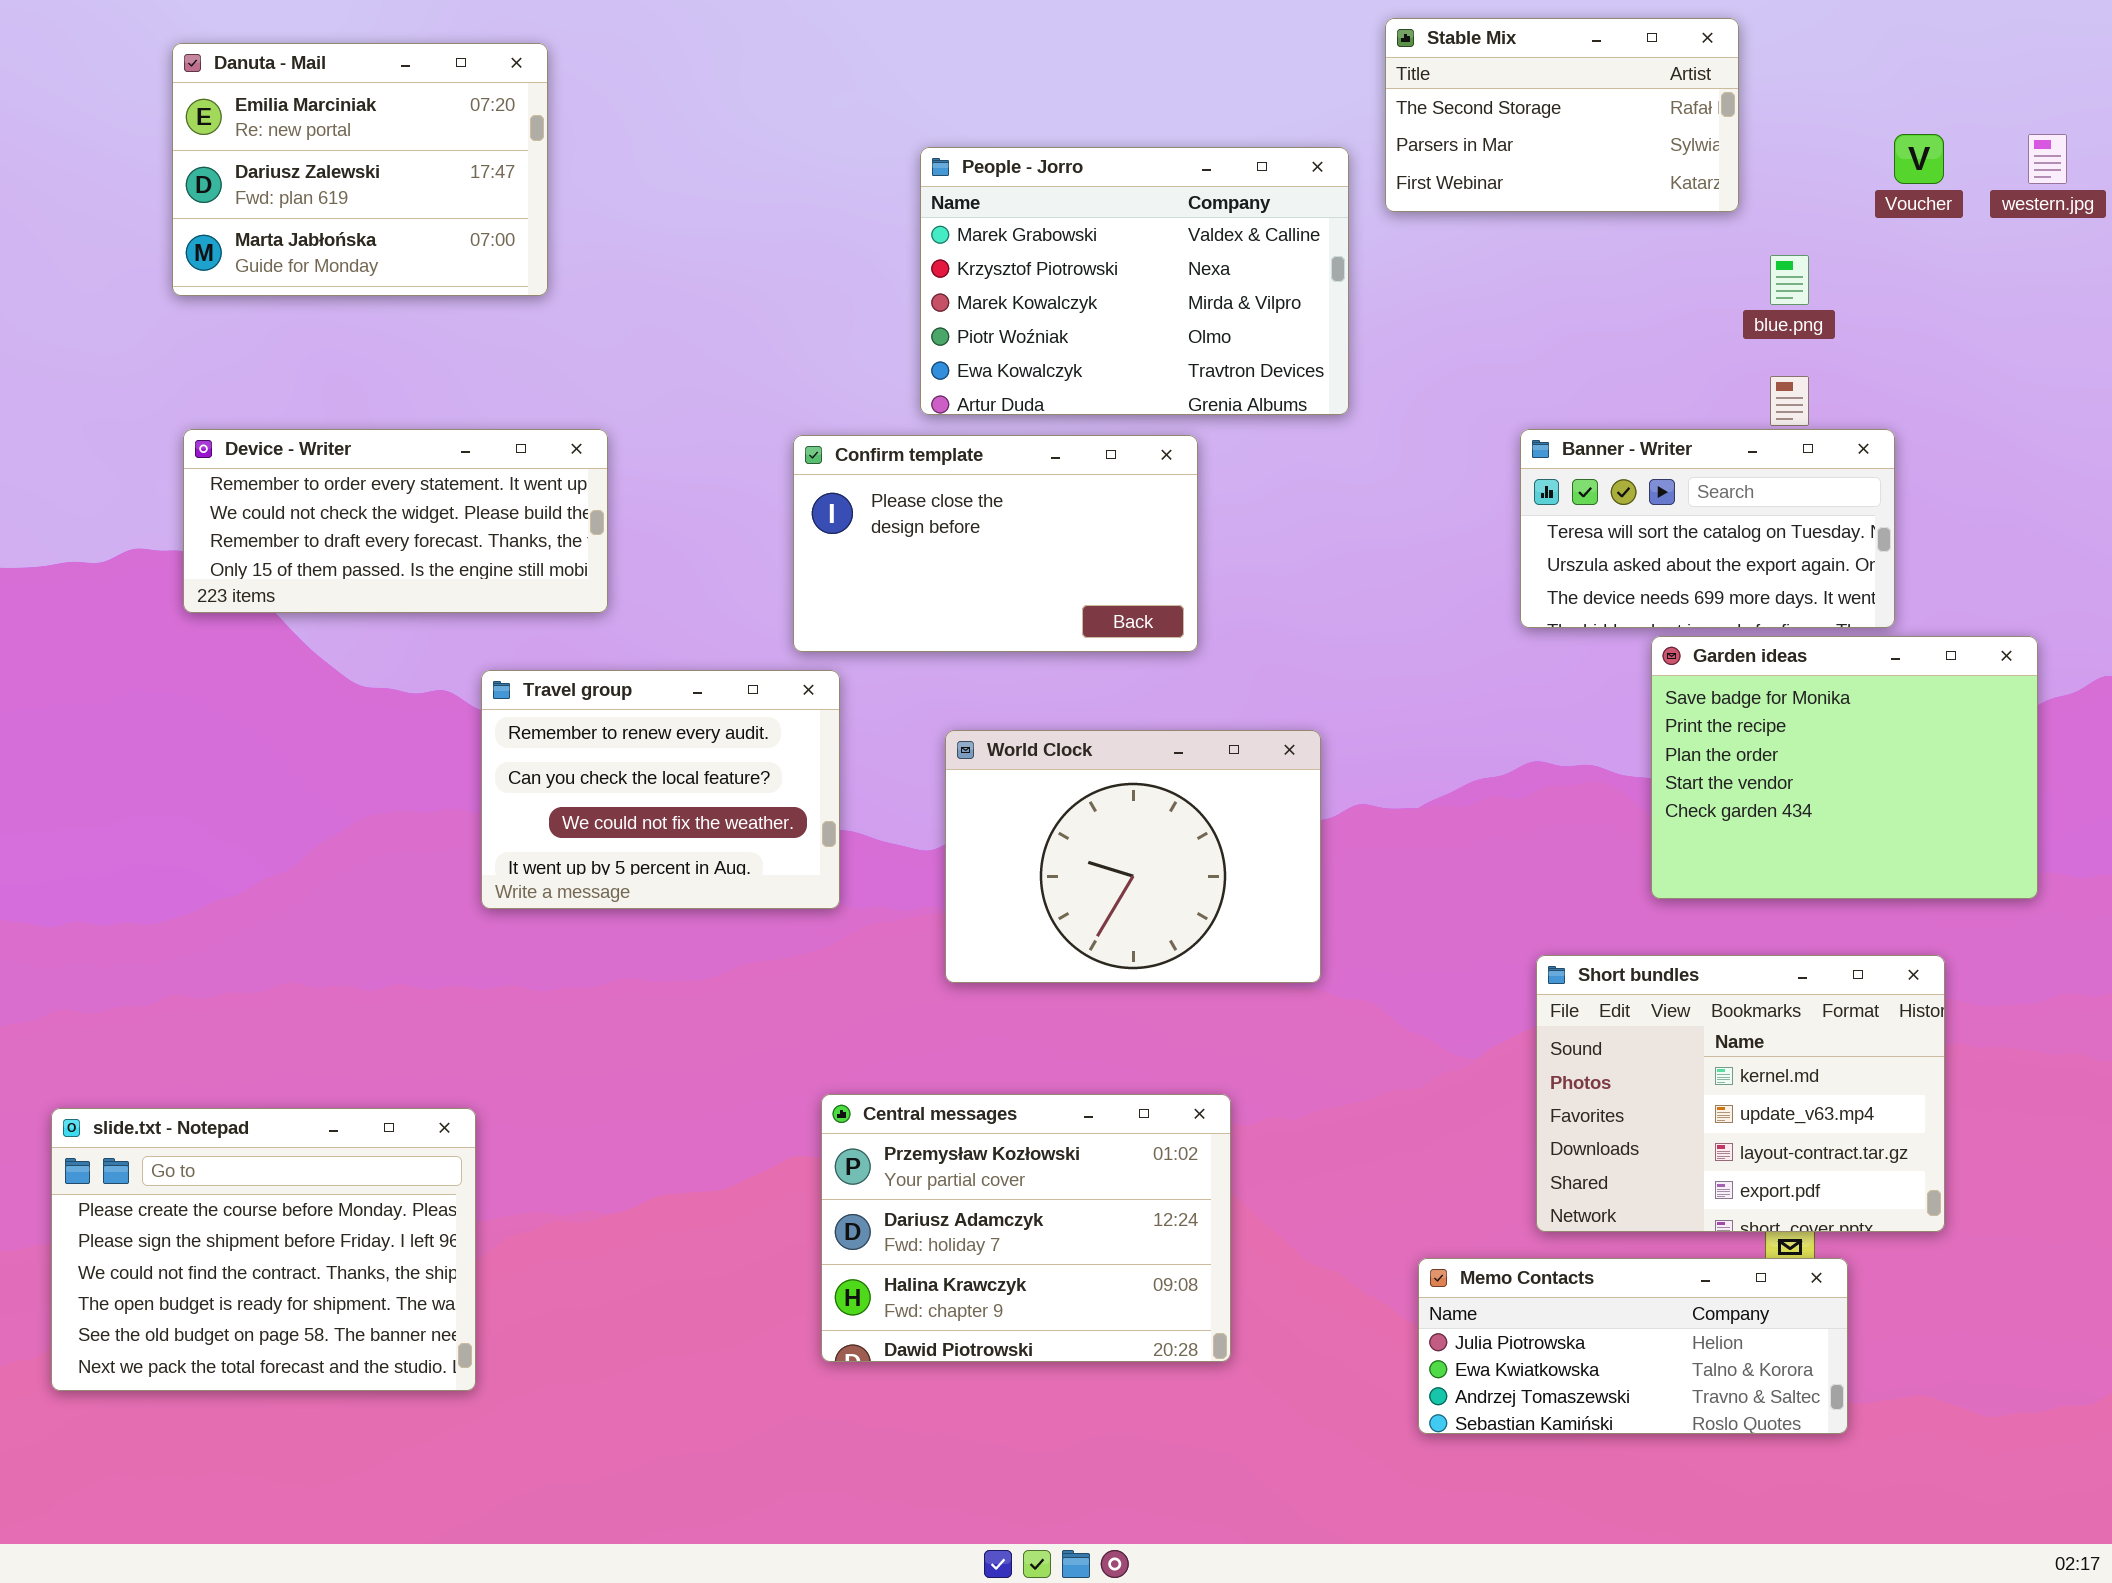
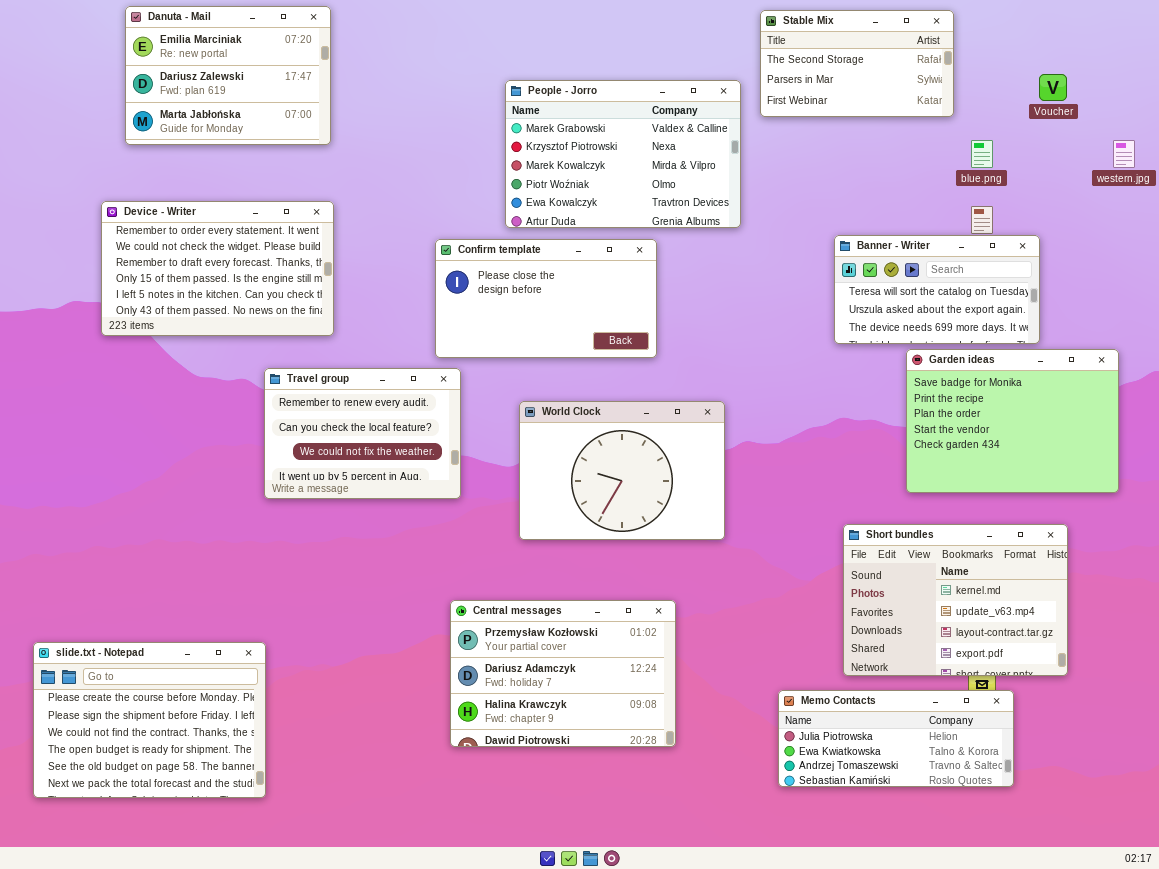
Danuta - Mail: [172,43,548,296] -> [125,6,331,145], moved
western.jpg: [2028,134,2067,184] -> [1113,140,1135,168], moved
Device - Writer: [183,429,608,613] -> [101,201,334,336], resized
slide.txt - Notepad: [51,1108,476,1391] -> [33,642,266,798], moved

